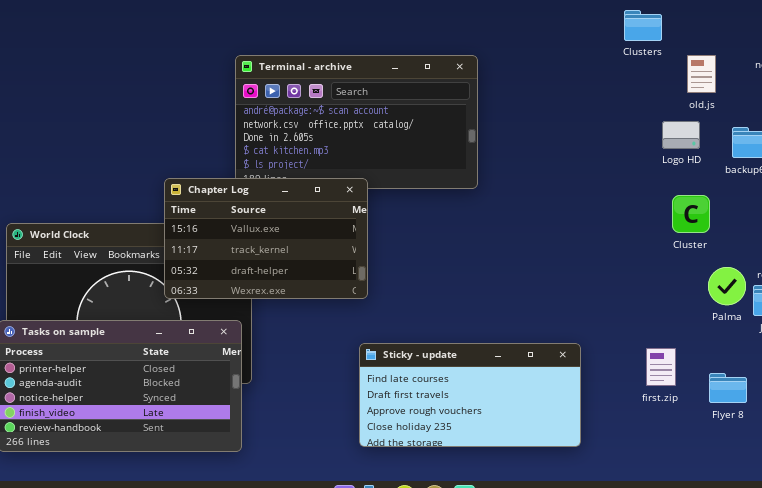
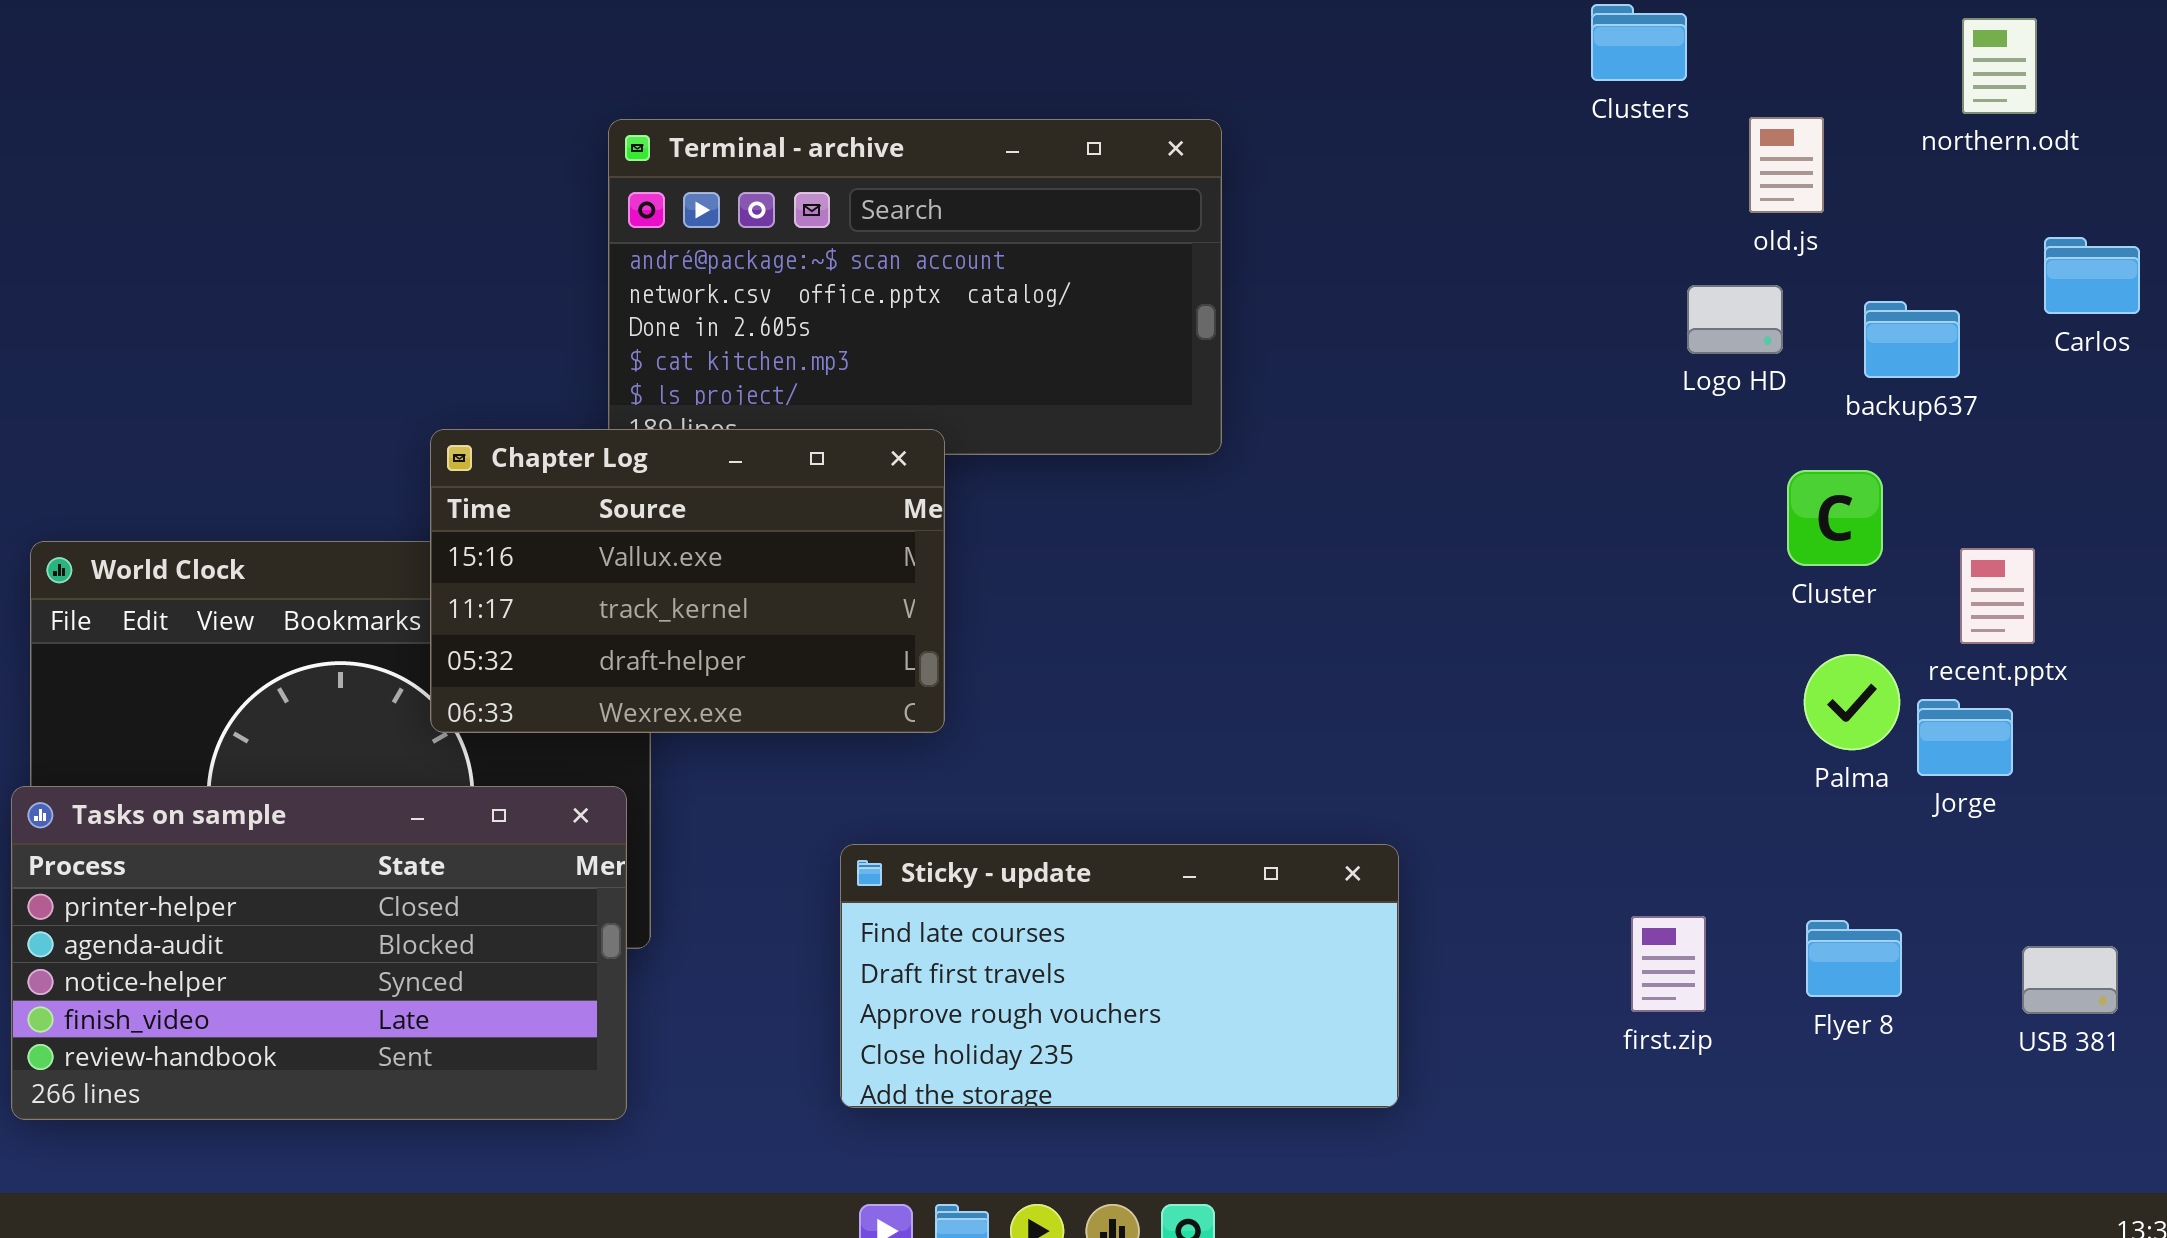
Cluster: [672,195,710,233] -> [1787,470,1883,566], moved
Sticky - update: [359,343,581,447] -> [840,844,1399,1108], moved
first.zip: [646,348,676,386] -> [1631,916,1706,1012], moved

